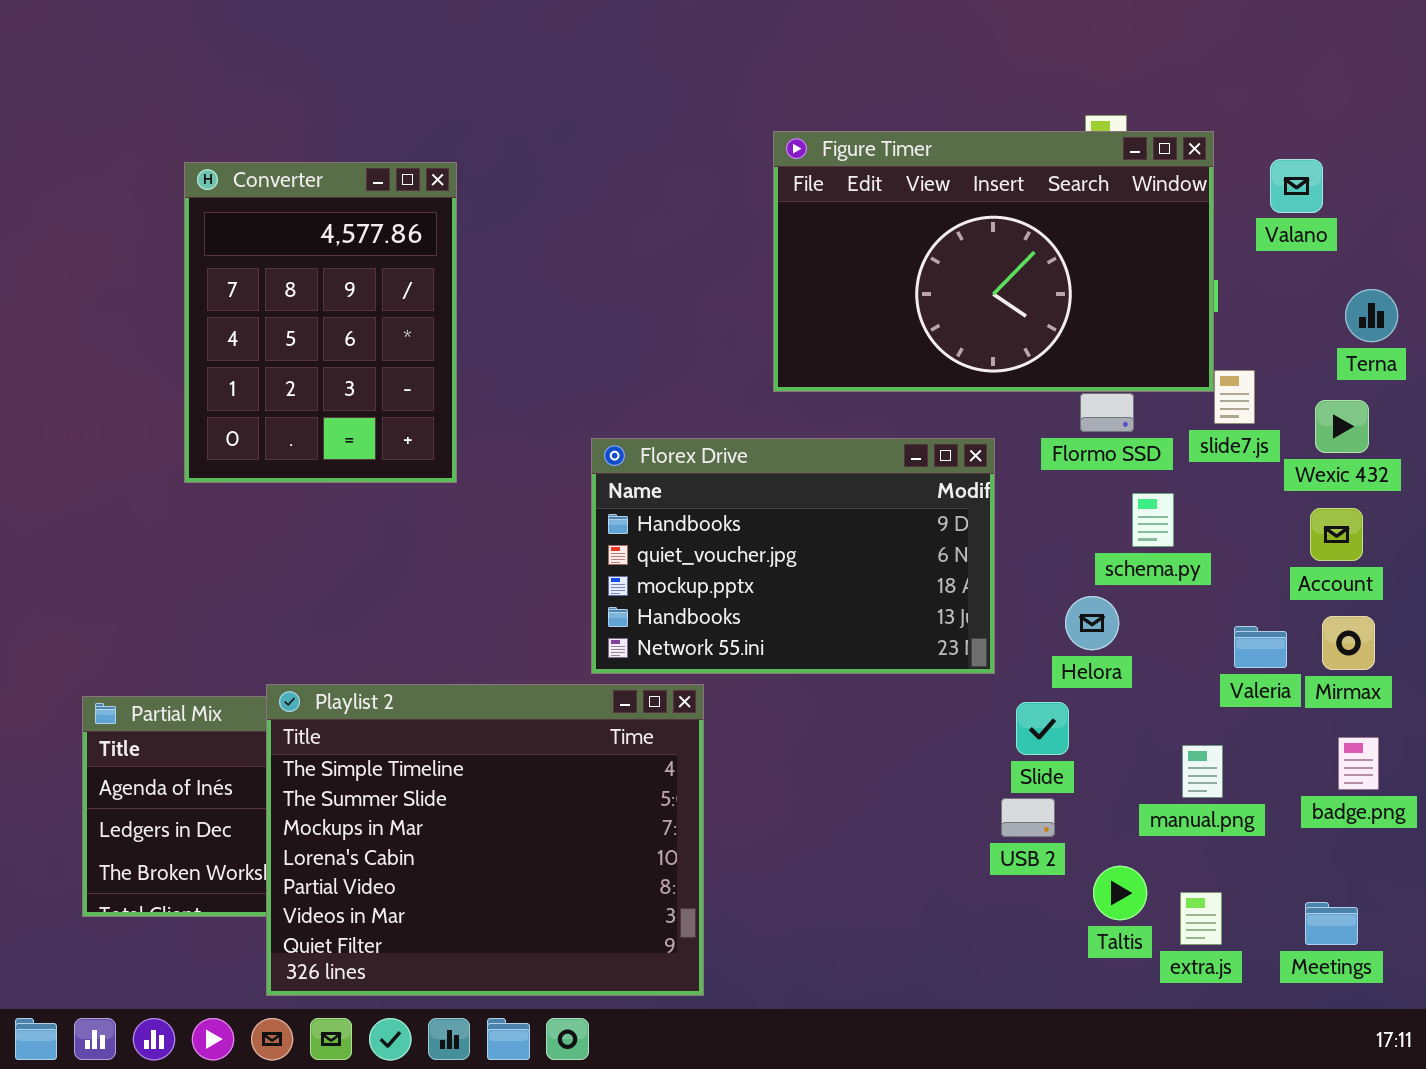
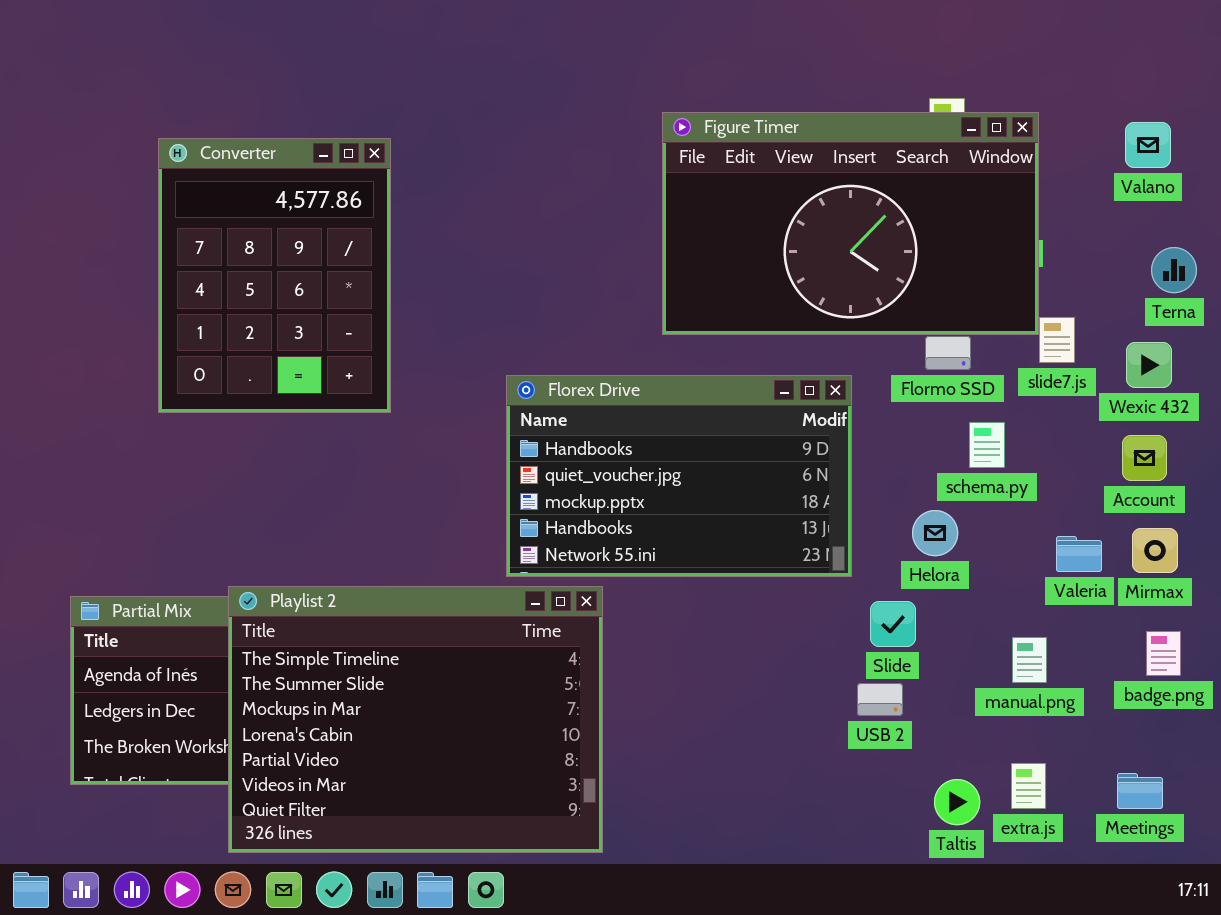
Valano: [1270,159,1323,213] -> [1125,122,1171,168], moved
Taltis: [1093,866,1147,920] -> [934,779,980,825], moved

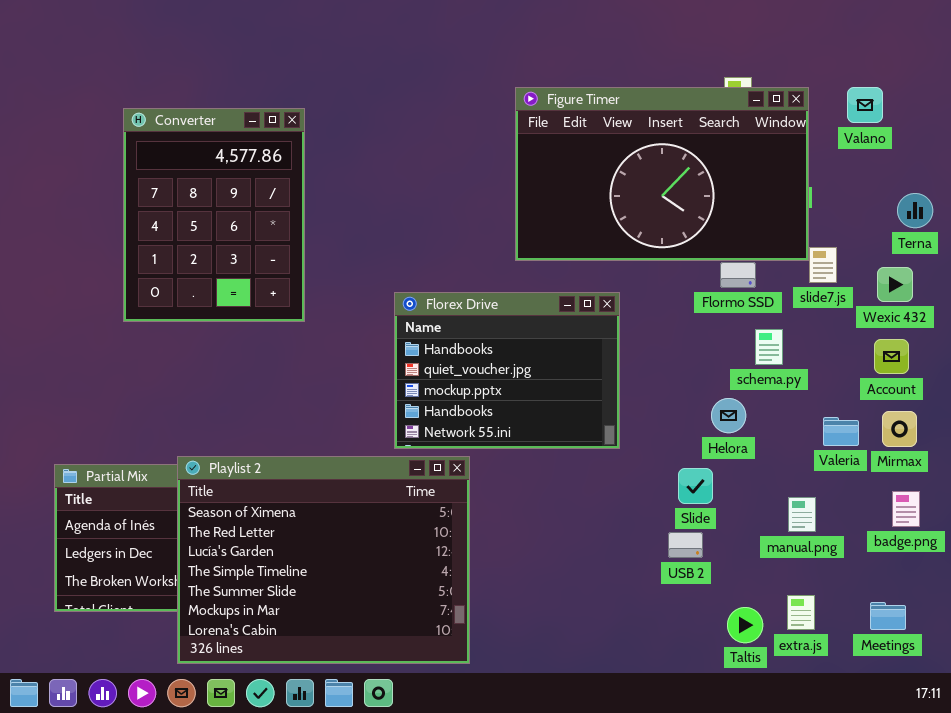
Valano: [1125,122,1171,168] -> [847,87,883,123], moved
Florex Drive: [506,375,852,577] -> [394,292,620,449], resized
Playlist 2: [228,586,603,853] -> [177,456,470,664], scrolled up 3 rows

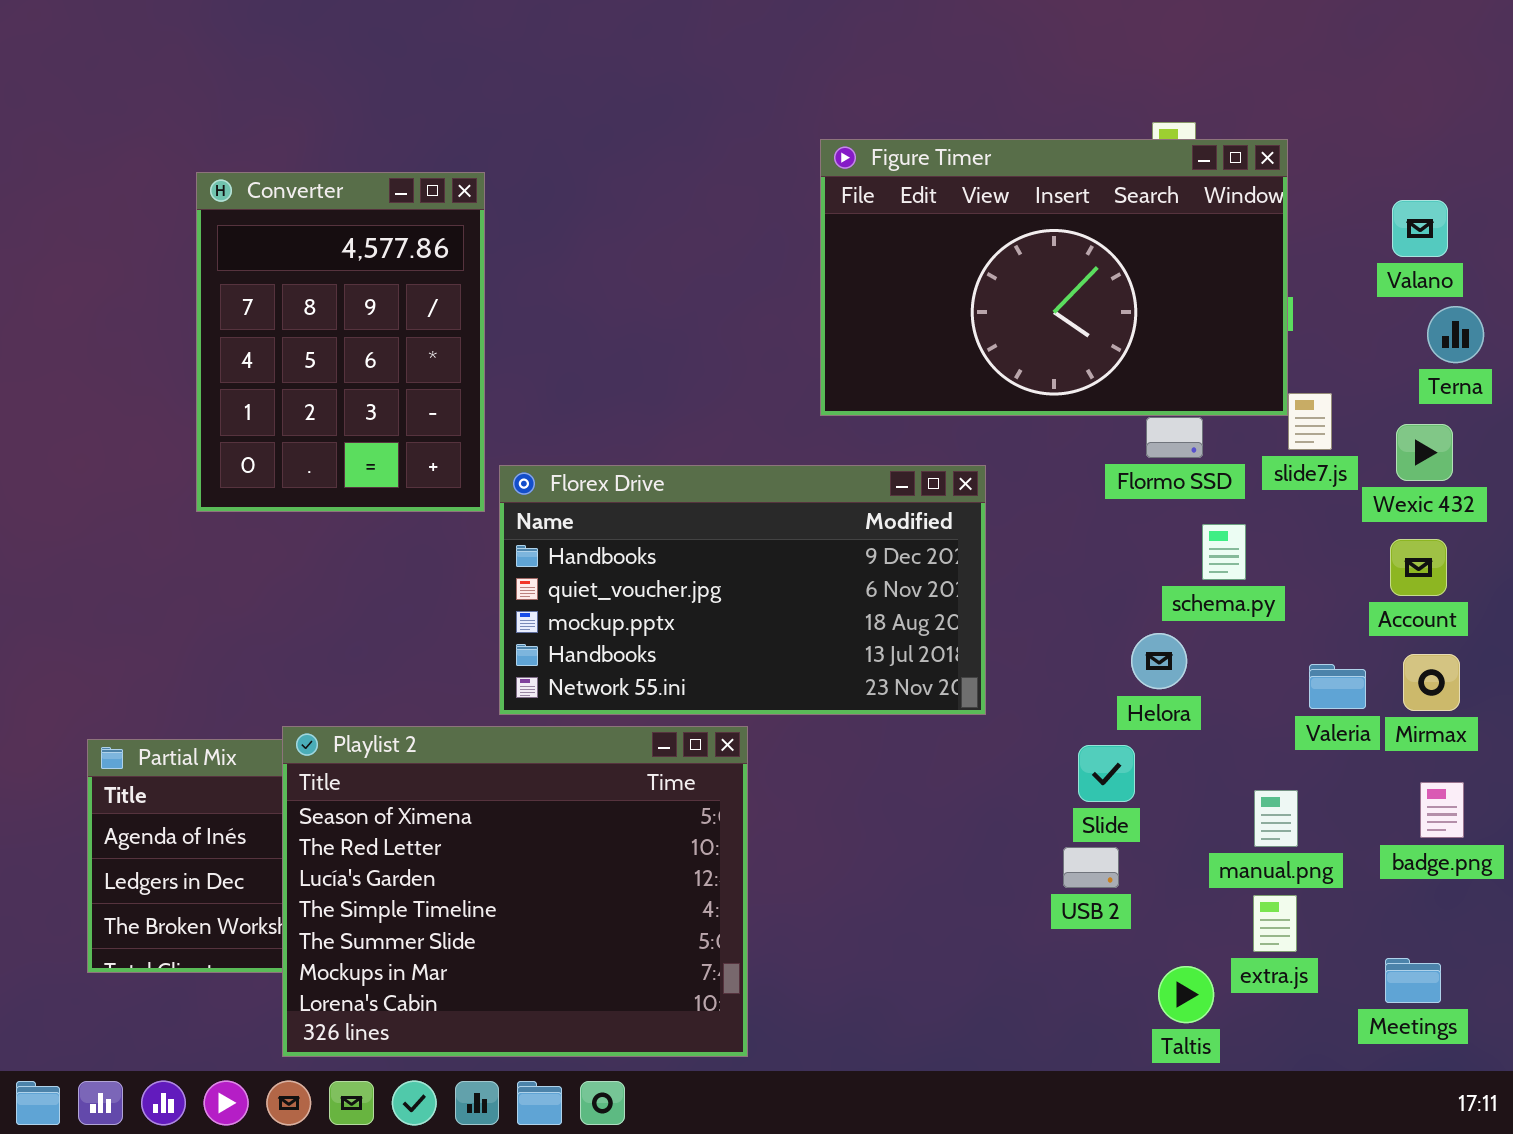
Valano: [847,87,883,123] -> [1392,200,1448,257], moved
Florex Drive: [394,292,620,449] -> [499,465,986,715], resized
extra.js: [787,595,815,630] -> [1253,895,1297,952], moved

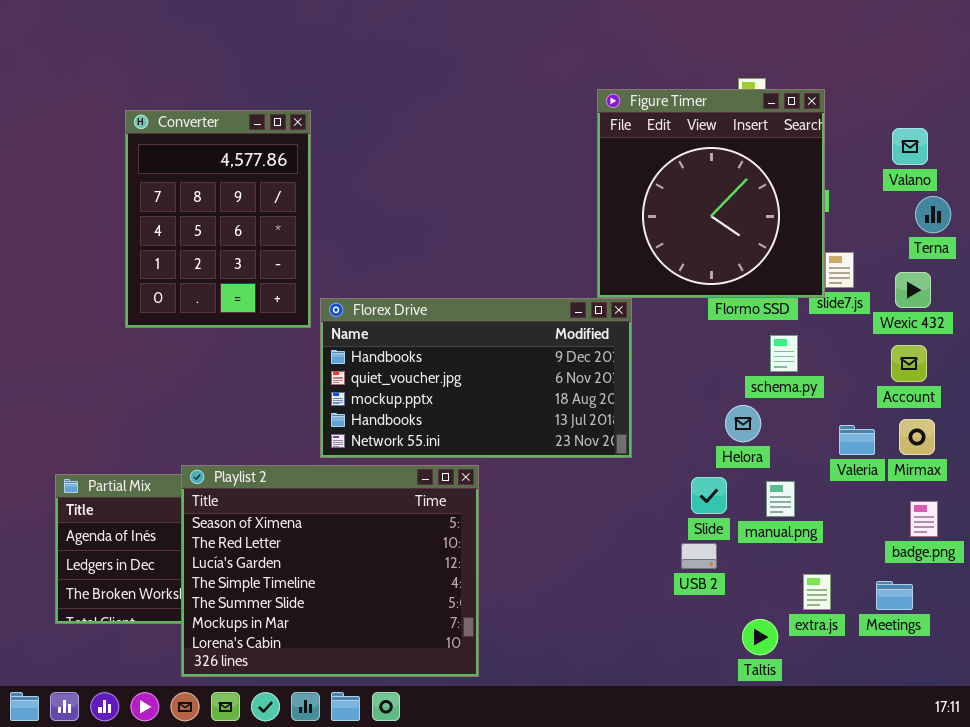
Figure Timer: [820,139,1288,416] -> [597,89,825,298], resized
manual.png: [1254,790,1298,847] -> [766,481,795,517], moved
Meetings: [1385,958,1441,1003] -> [876,581,913,610], moved

